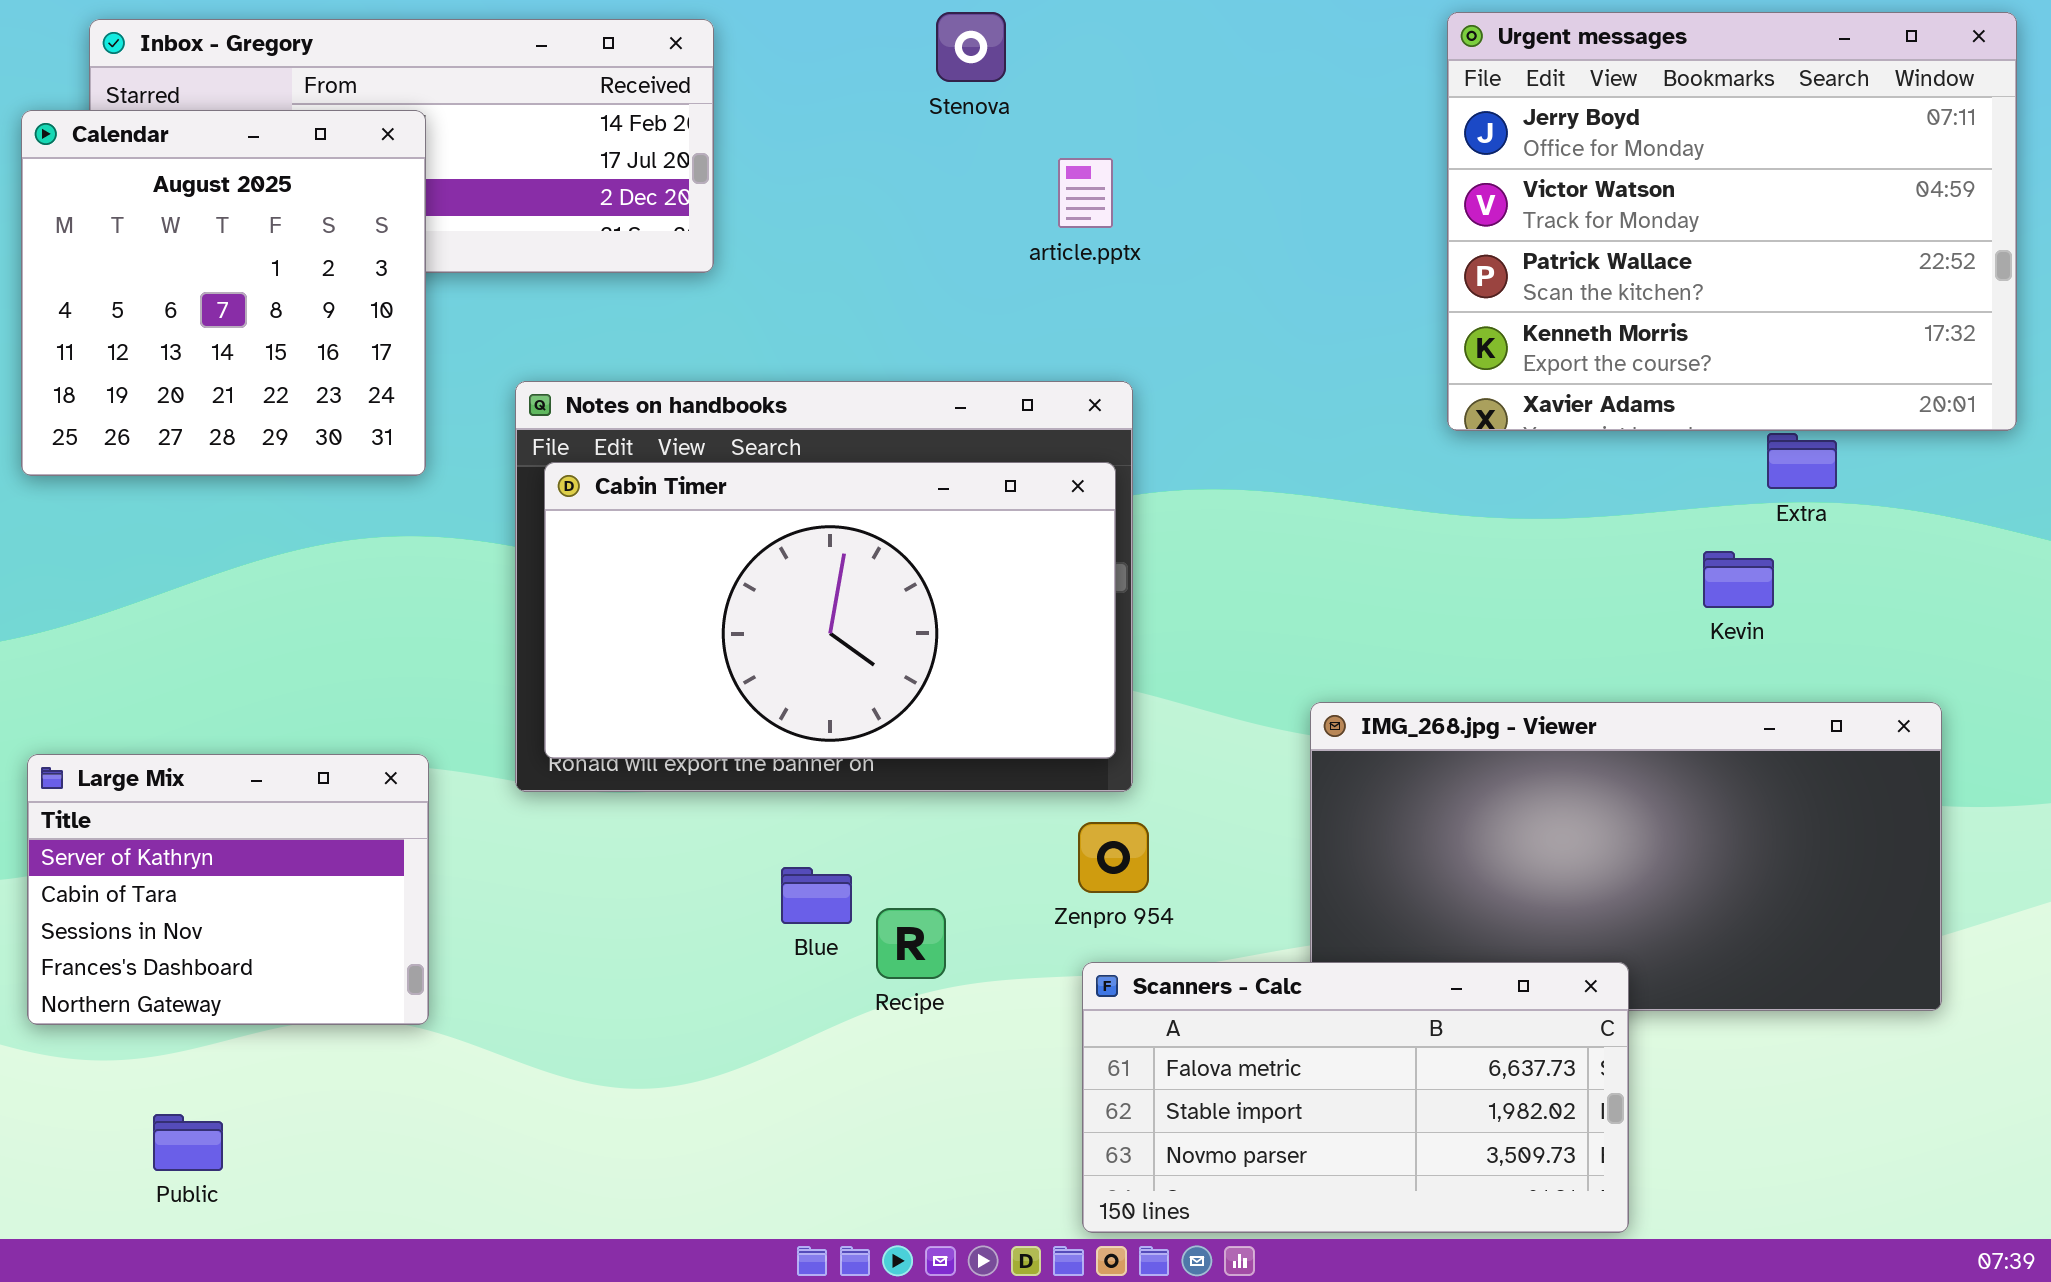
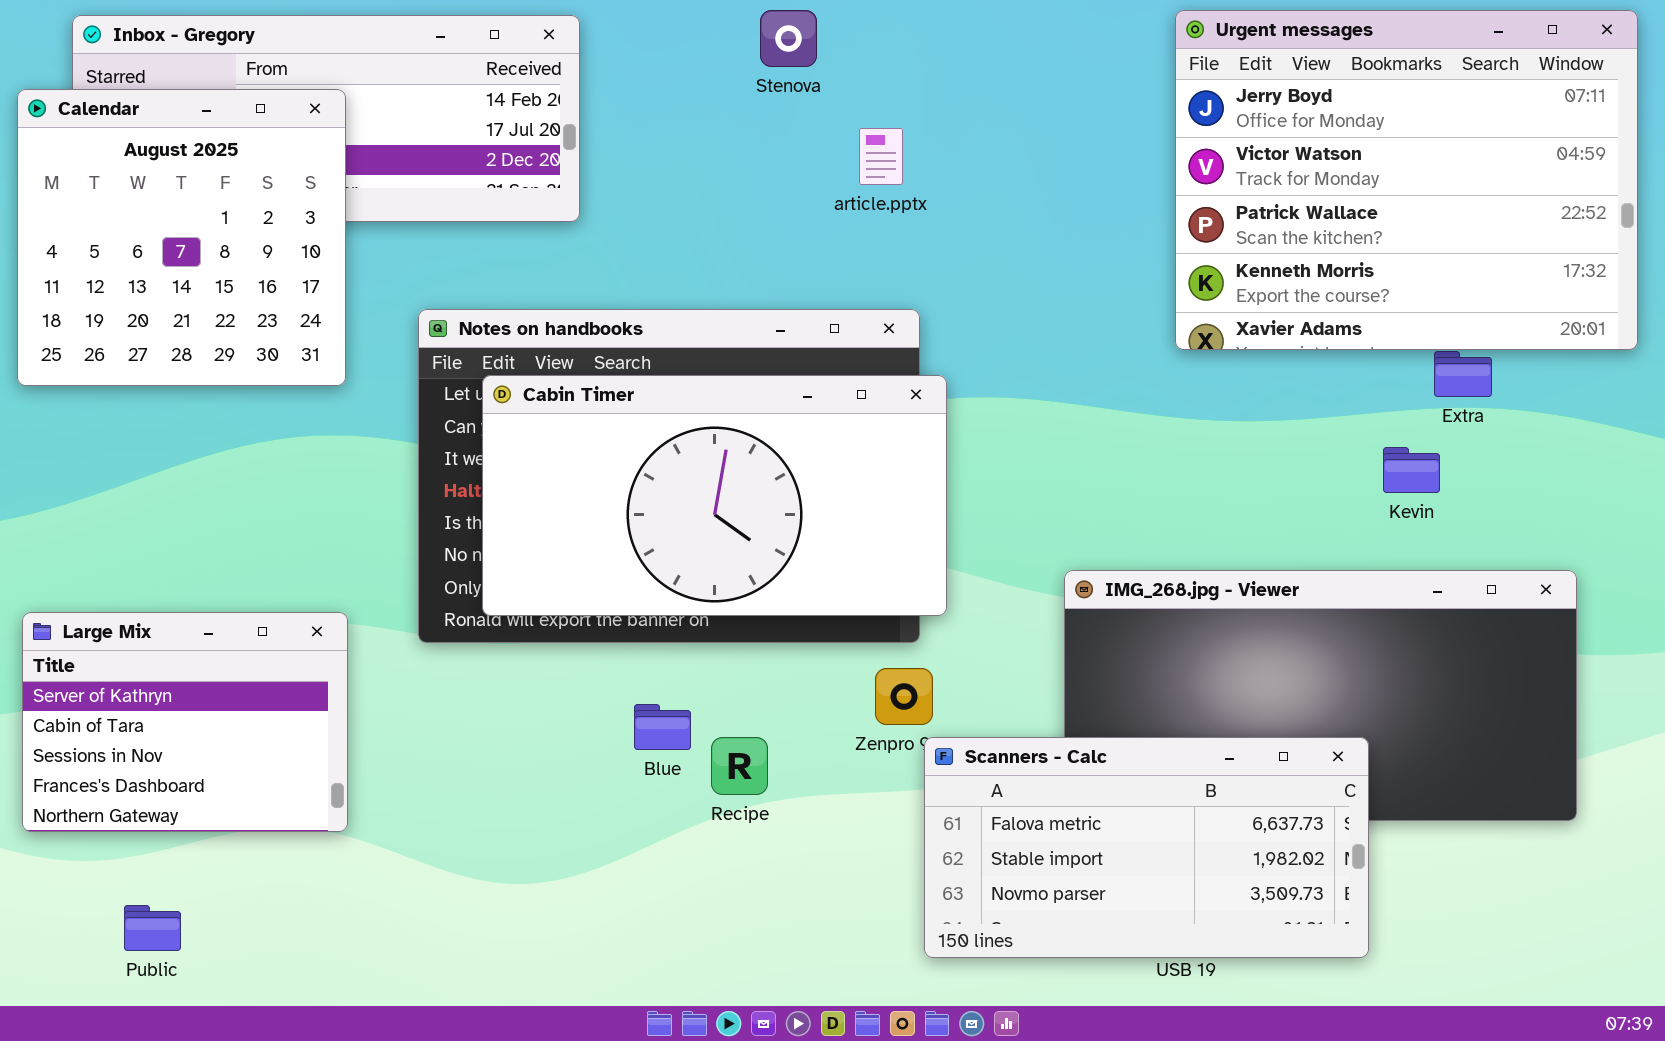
Cabin Timer: [544,462,1116,759] -> [482,375,947,616], moved
Scanners - Calc: [1082,962,1629,1233] -> [924,737,1369,958], moved

